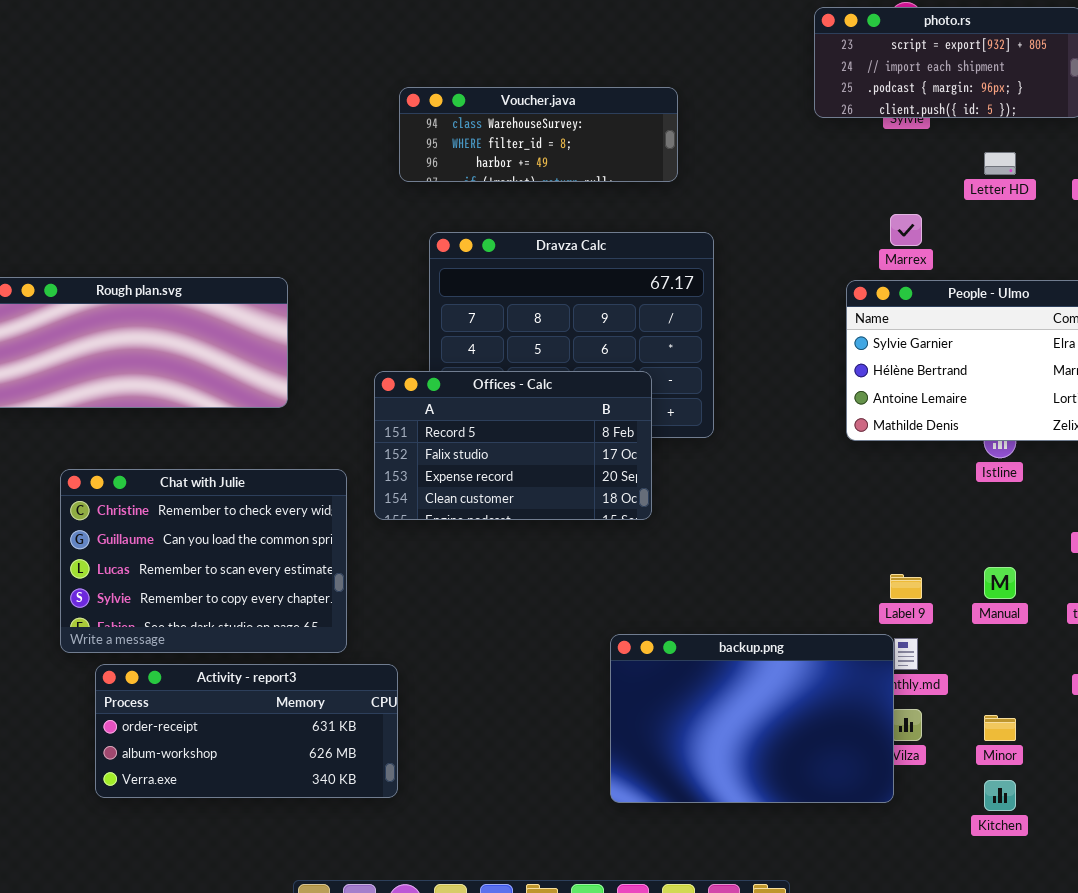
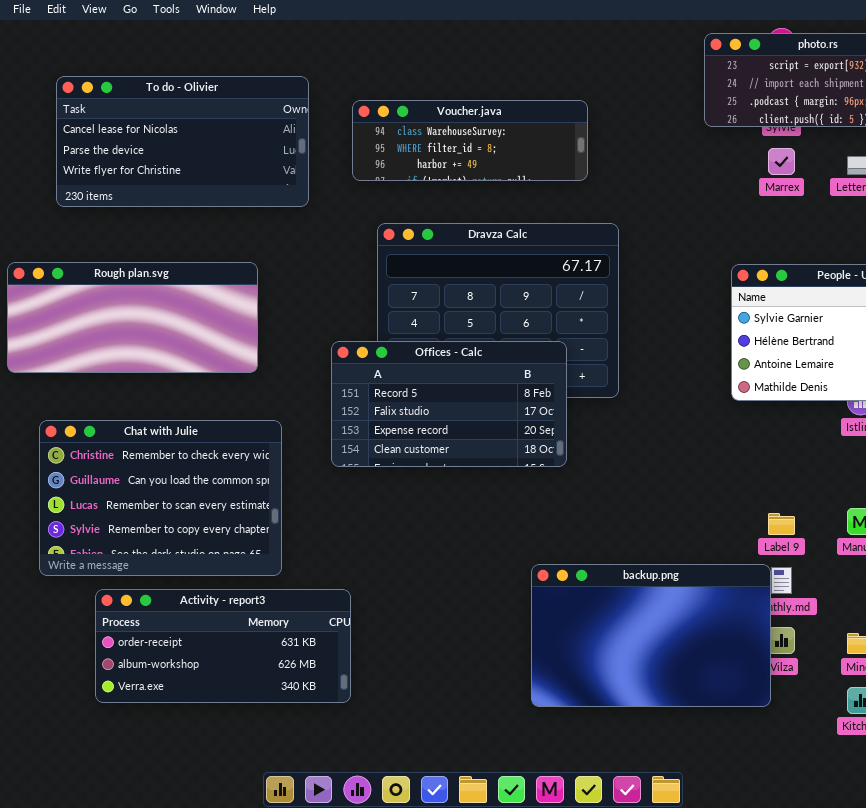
To do - Olivier: none -> [56,76,309,207], opened
Marrex: [890,214,922,246] -> [768,148,795,175], moved
Chat with Julie: [60,469,347,653] -> [39,420,282,576], moved

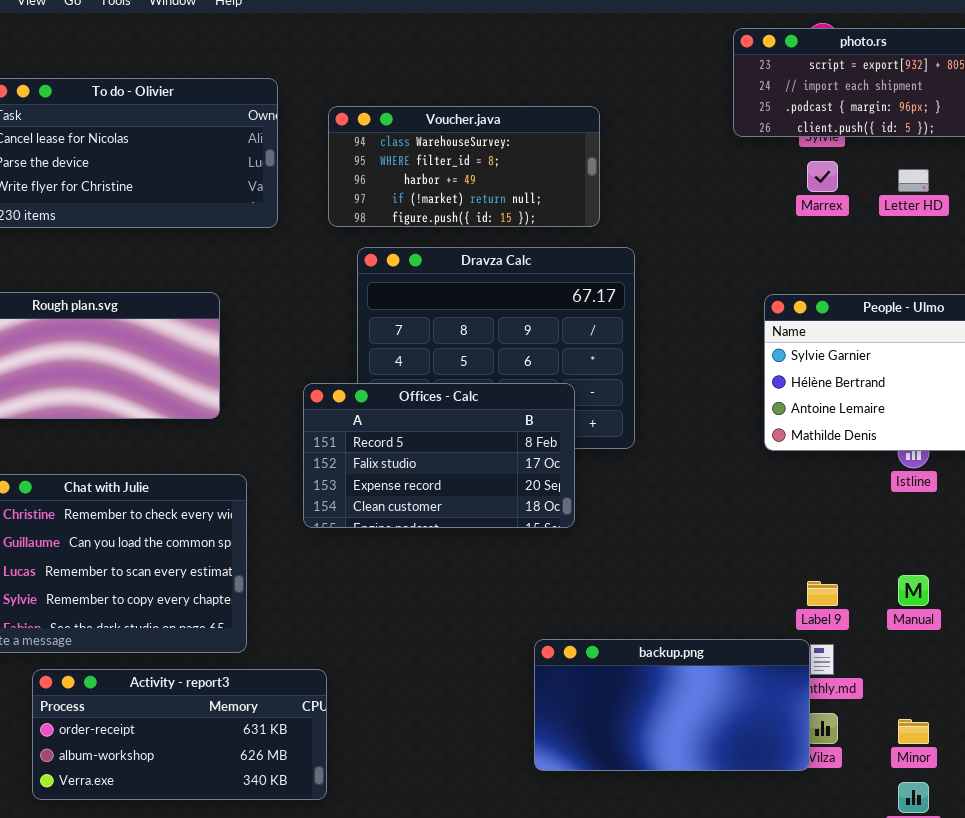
Voucher.java: [352,100,588,181] -> [328,106,600,227], resized
backup.png: [531,564,771,707] -> [534,639,810,771], resized

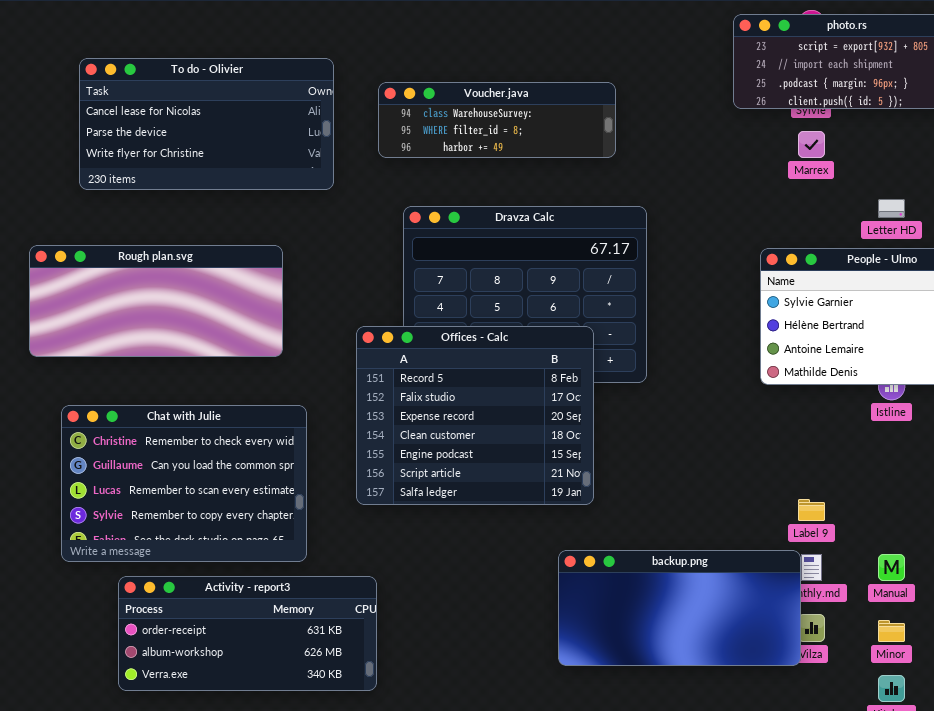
Voucher.java: [328,106,600,227] -> [378,82,616,158], resized
Letter HD: [898,169,929,192] -> [878,199,905,218], moved
Offices - Calc: [303,383,575,528] -> [356,326,594,505], resized
Manual: [898,575,929,606] -> [878,554,905,581], moved

